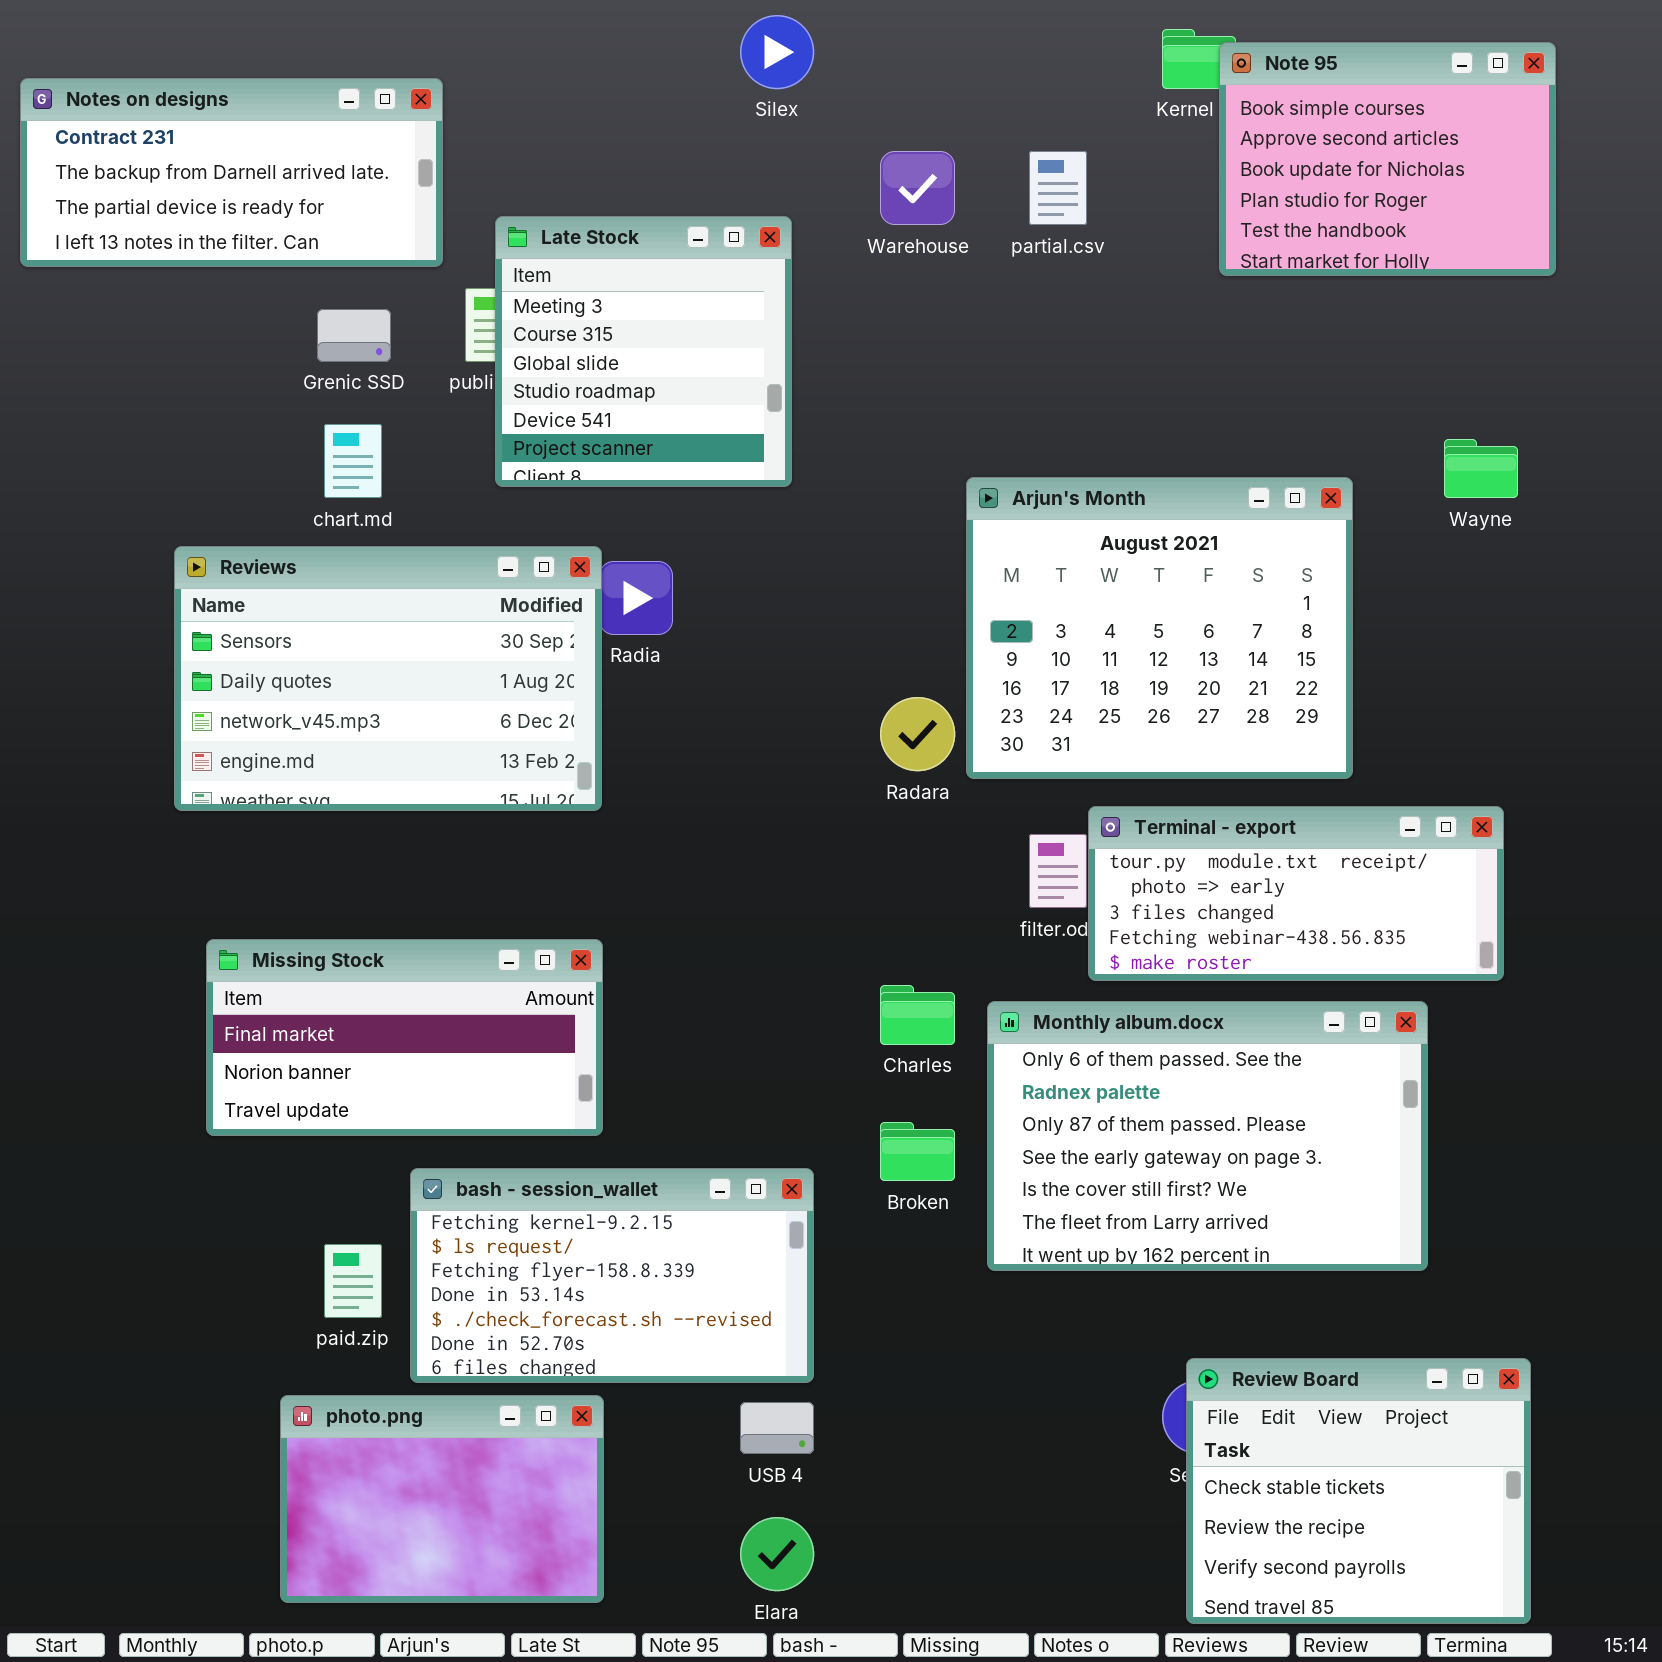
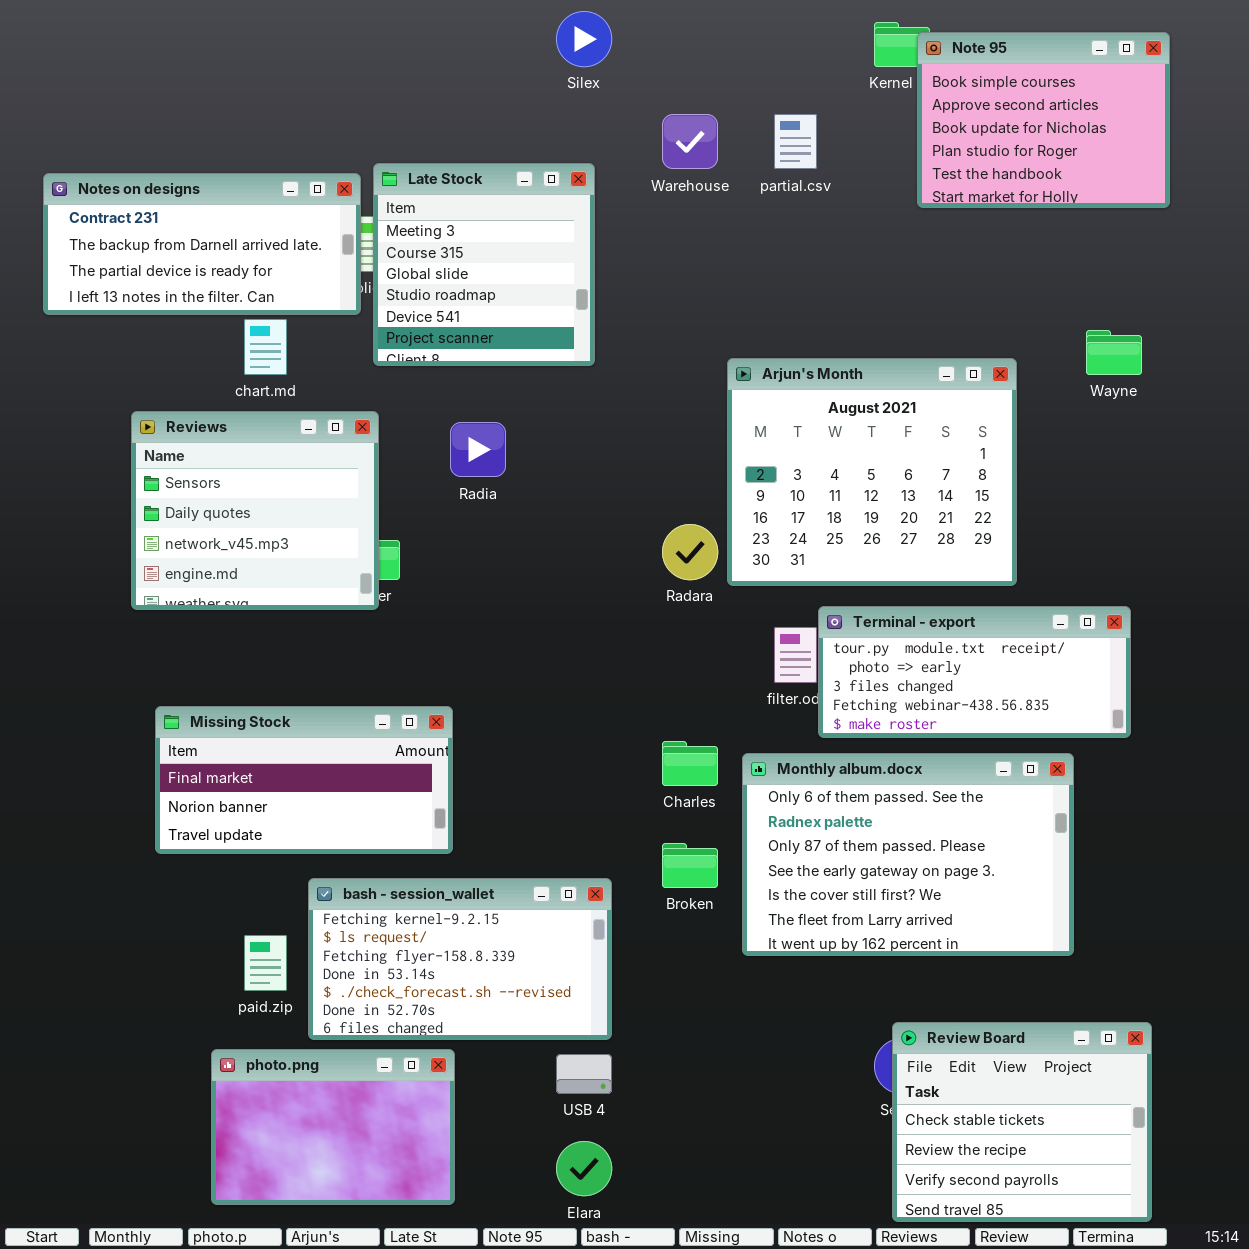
Notes on designs: [20,78,443,267] -> [43,173,361,315], moved
Reviews: [174,546,602,811] -> [131,411,379,610], resized

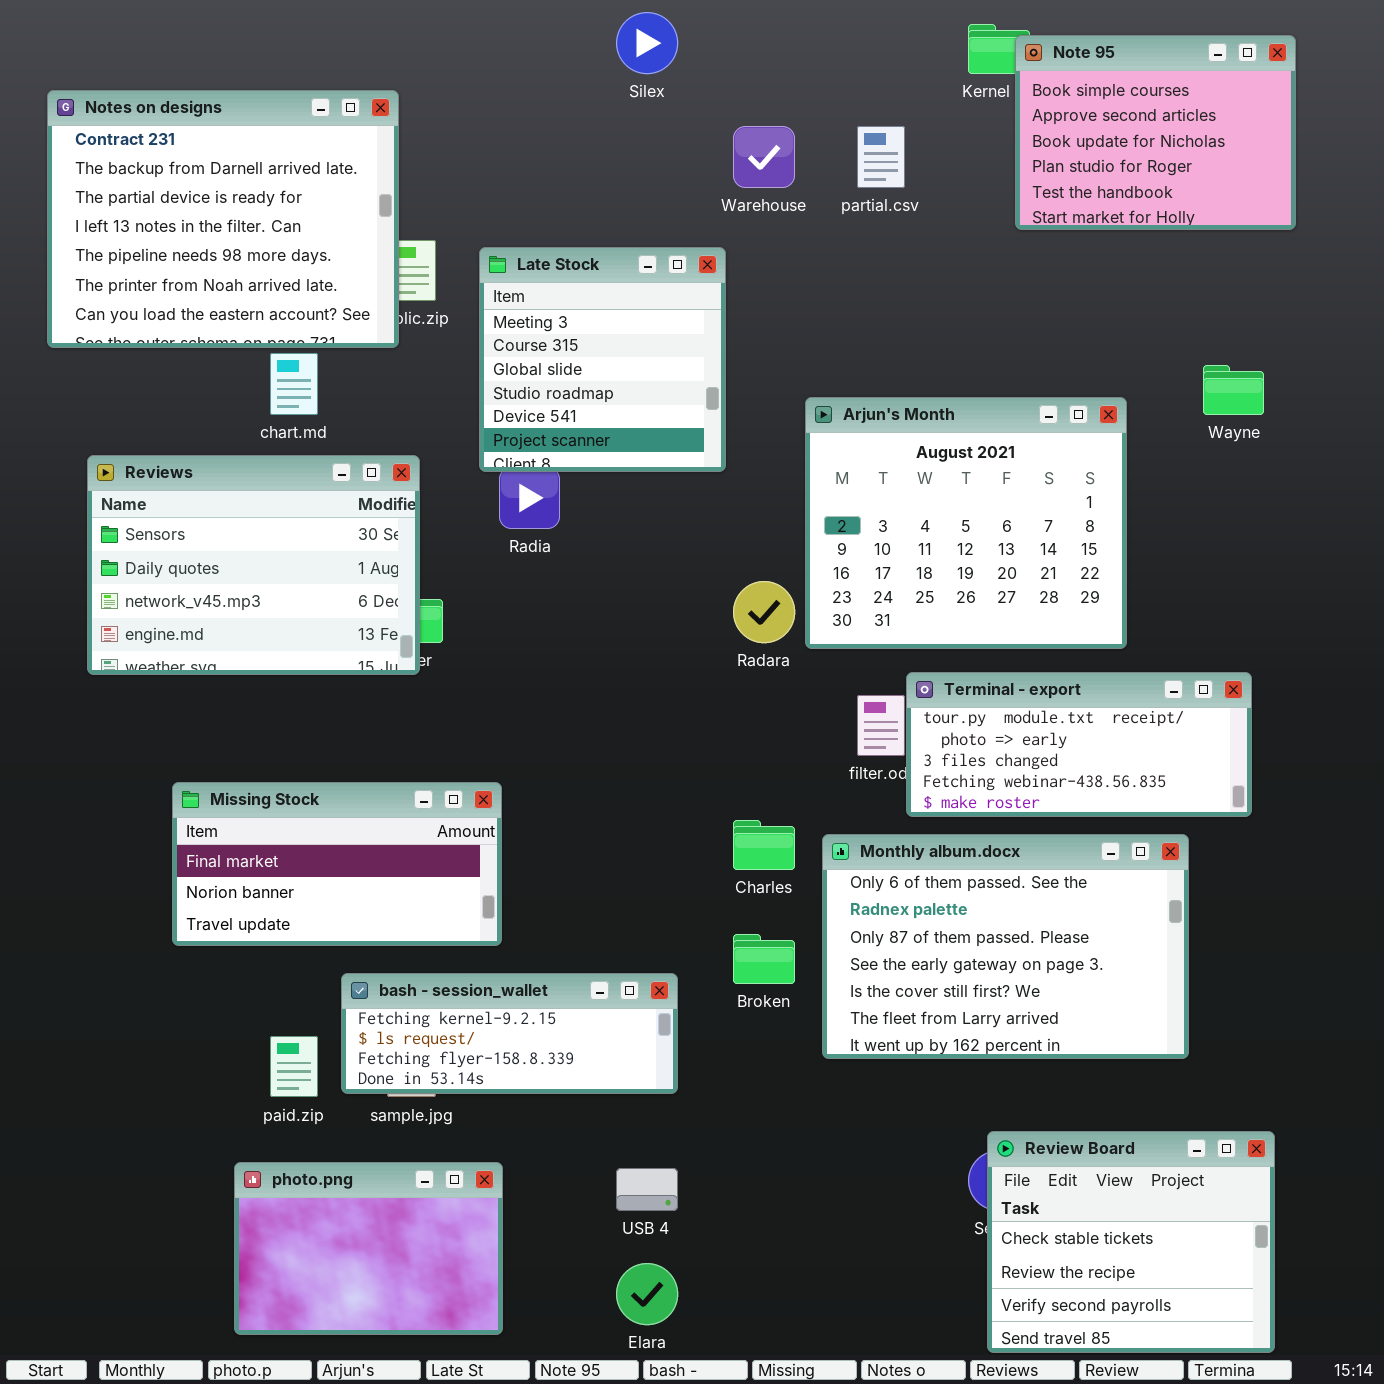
Late Stock: [373,163,595,366] -> [479,247,726,472], moved
Notes on designs: [43,173,361,315] -> [47,90,399,348], resized
Reviews: [131,411,379,610] -> [87,455,420,675], resized
bash - session_wallet: [308,878,612,1040] -> [341,973,678,1094], resized

